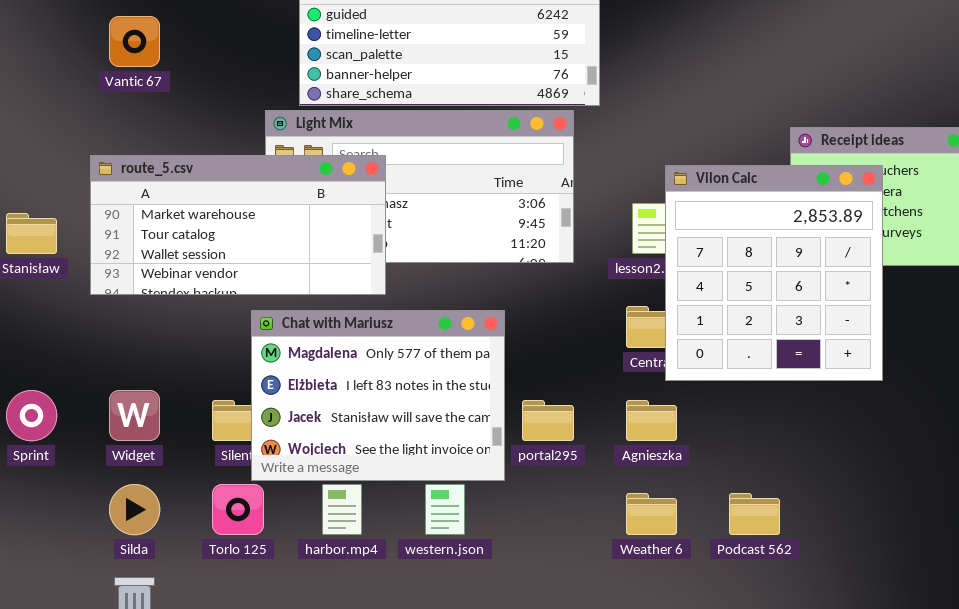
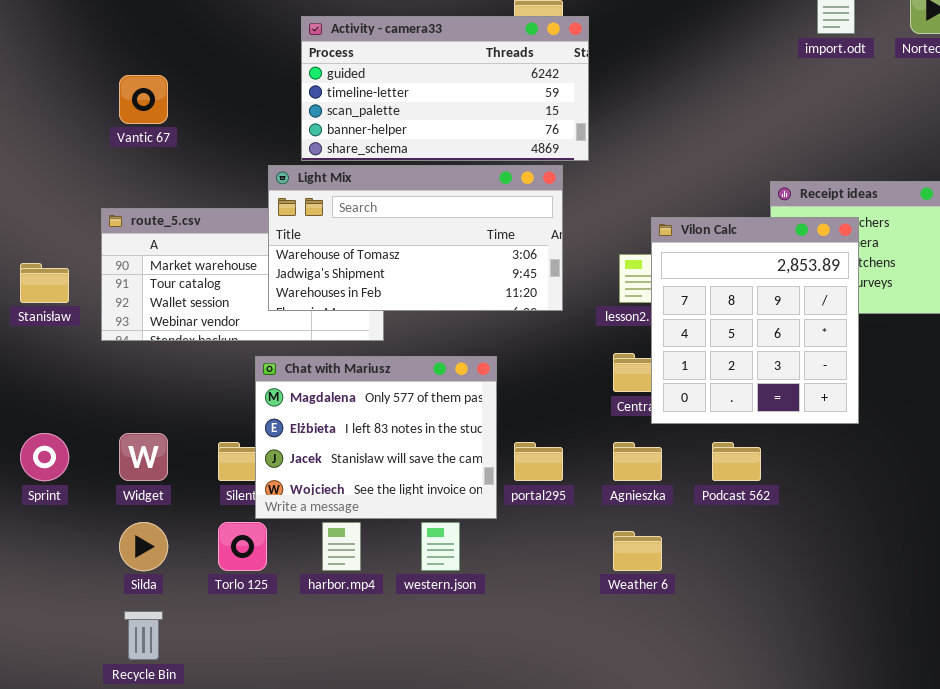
Light Mix: [265,110,574,263] -> [268,165,563,311], raised
Podcast 562: [729,493,780,535] -> [712,442,761,481], moved

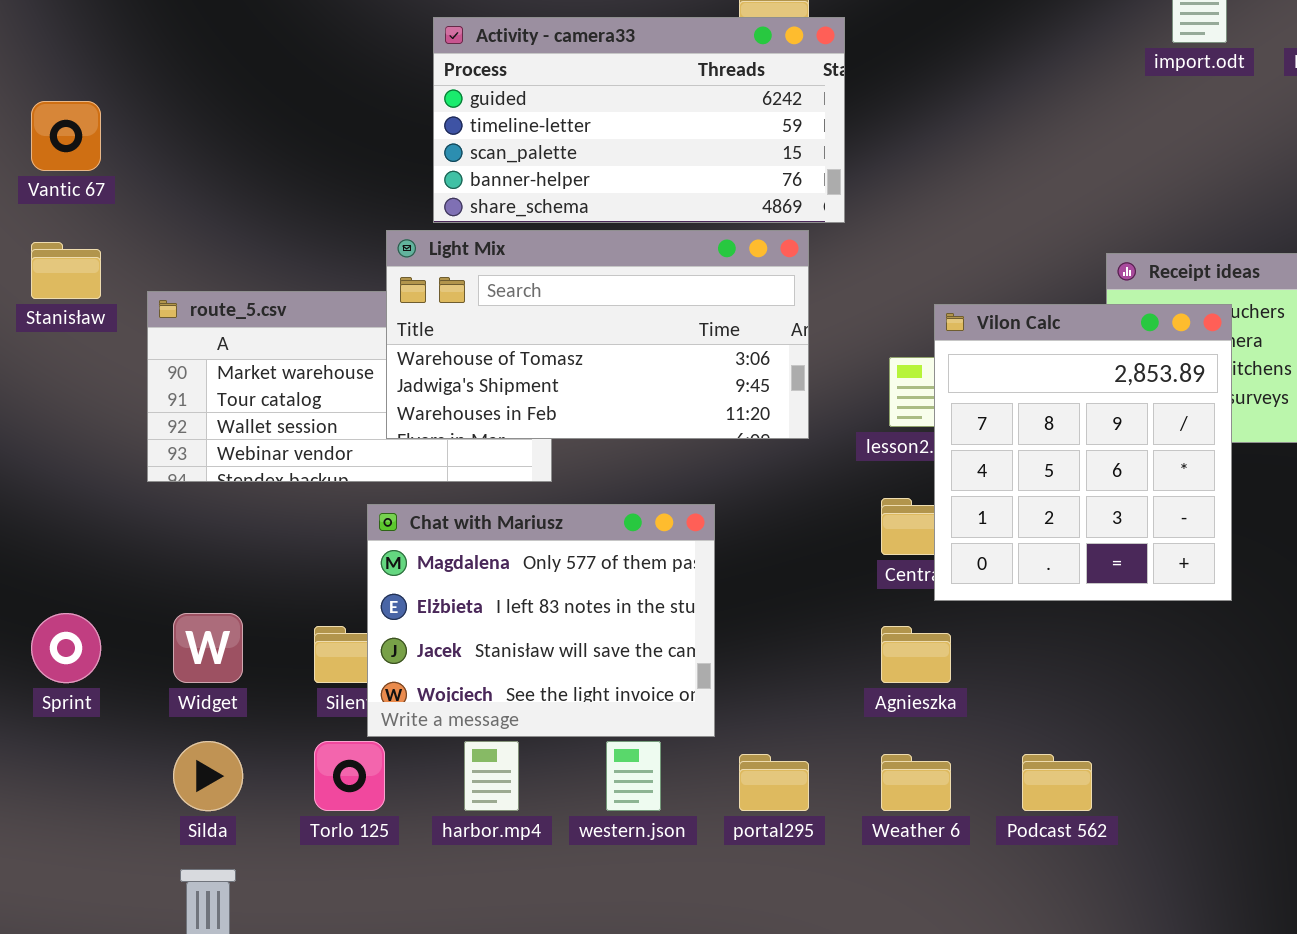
Vantic 67: [119,75,168,124] -> [31,101,101,171], moved
Stanisław: [20,263,69,303] -> [31,242,101,299], moved
portal295: [514,442,563,481] -> [739,754,809,811], moved
Podcast 562: [712,442,761,481] -> [1022,754,1092,811], moved

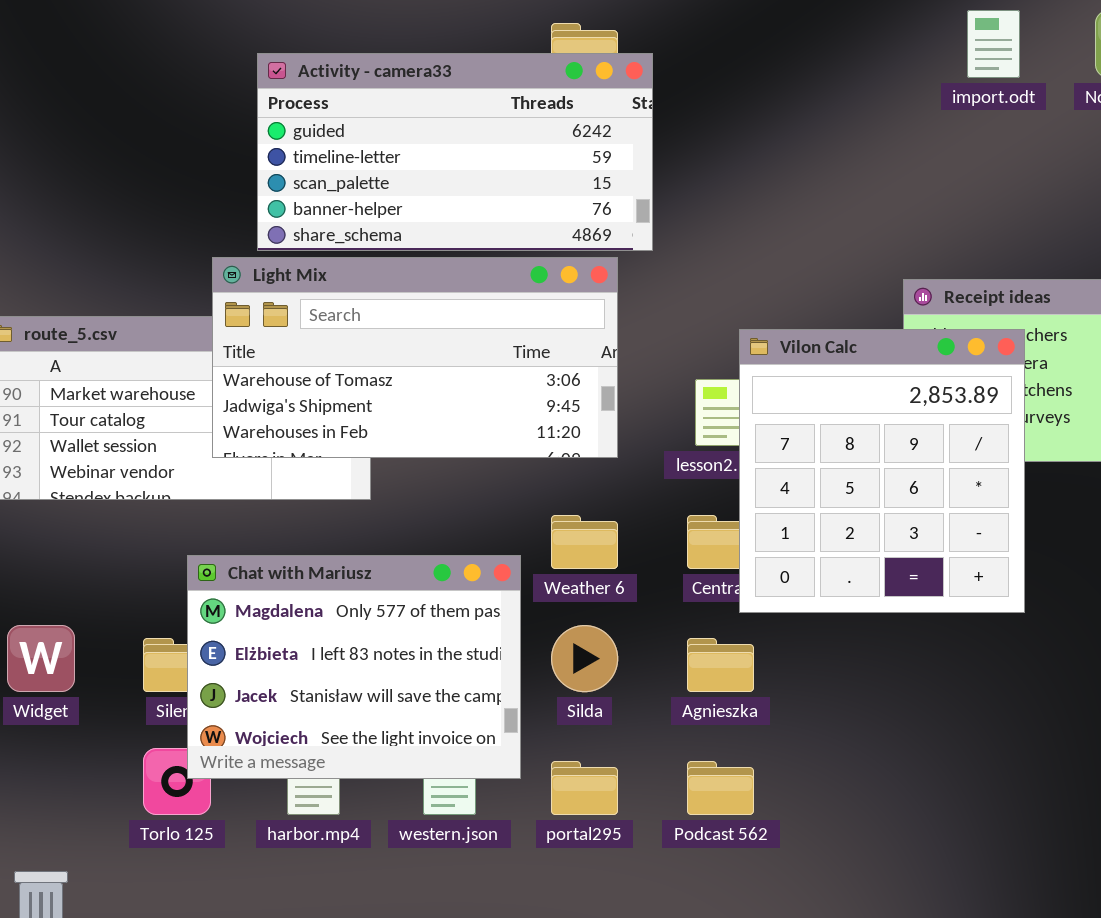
Chat with Mariusz: [367,504,715,737] -> [187,555,521,779], moved
Silda: [173,741,243,811] -> [551,625,618,692], moved
Weather 6: [881,754,951,811] -> [551,515,618,569], moved
Podcast 562: [1022,754,1092,811] -> [687,761,754,815], moved

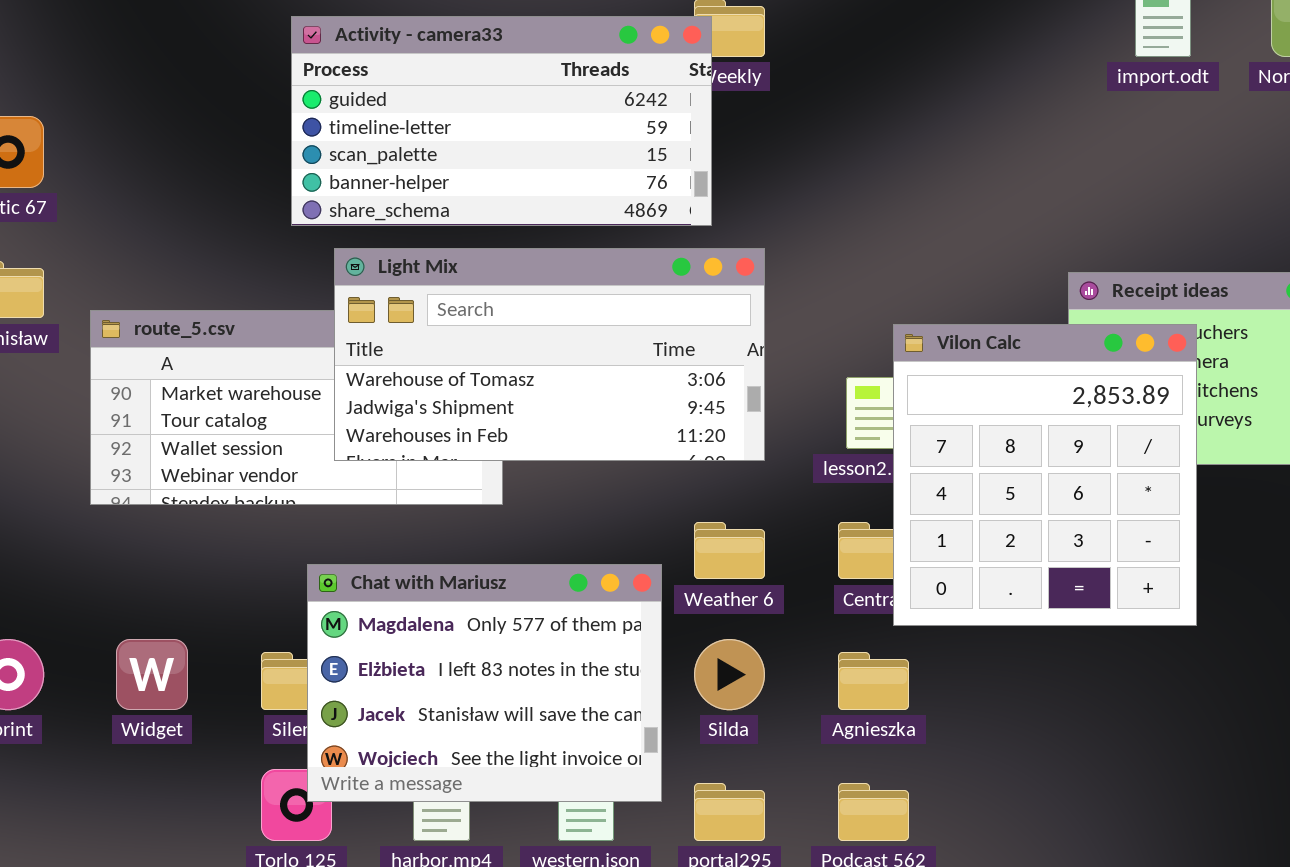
Activity - camera33: [257,53,653,251] -> [291,16,712,226], moved

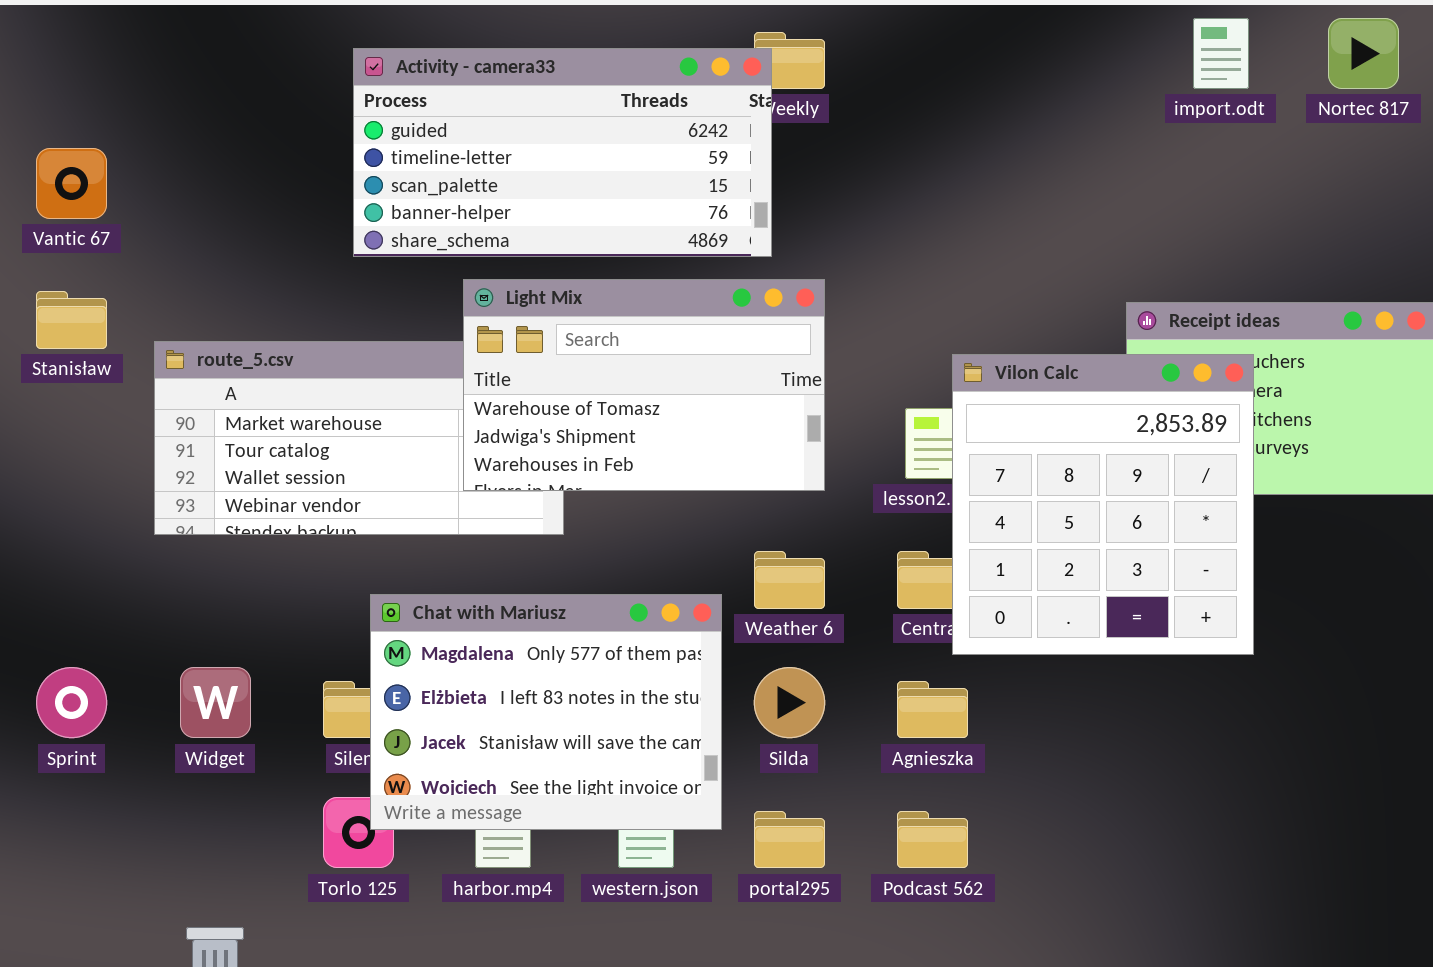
Light Mix: [334,248,765,461] -> [463,279,825,491], resized

